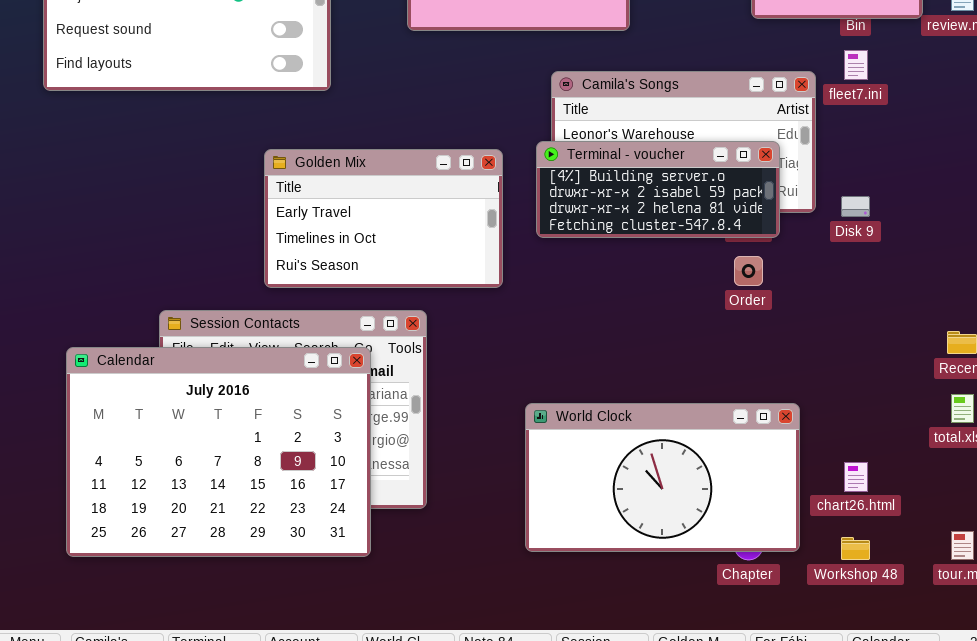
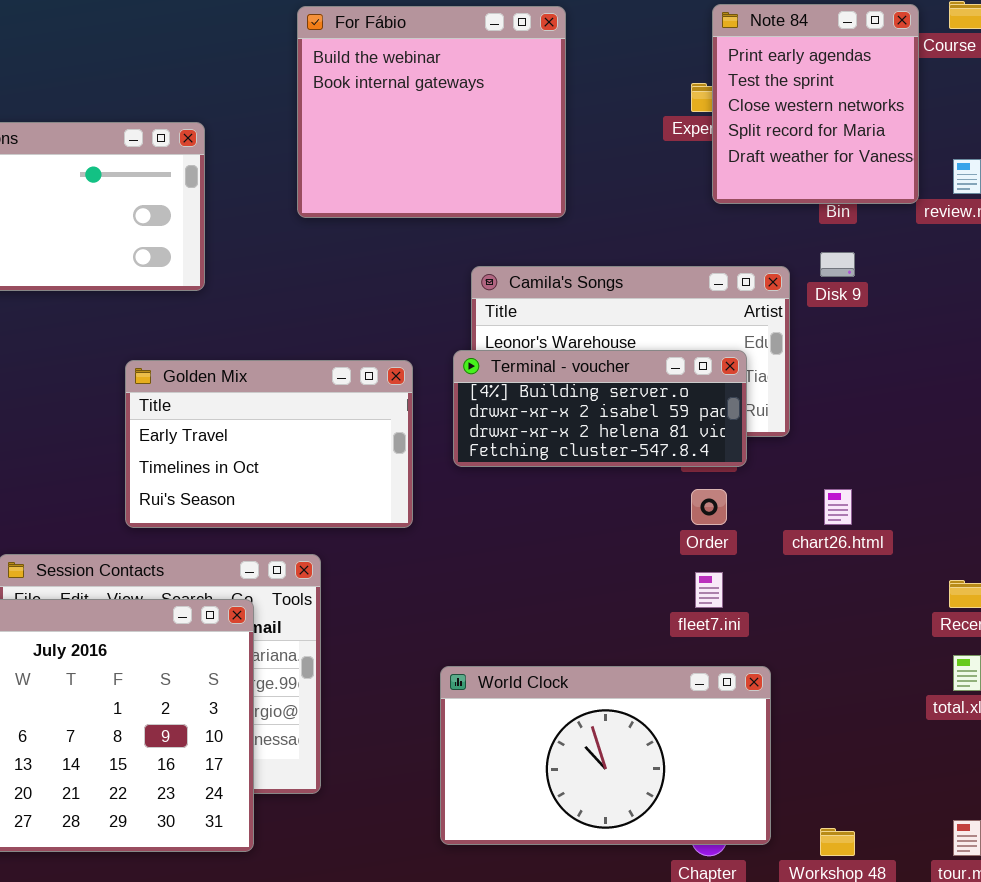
fleet7.ini: [844,50,868,80] -> [695,572,723,608], moved
Disk 9: [841,196,870,217] -> [820,252,855,277], moved
chart26.html: [844,462,868,492] -> [824,489,852,525], moved

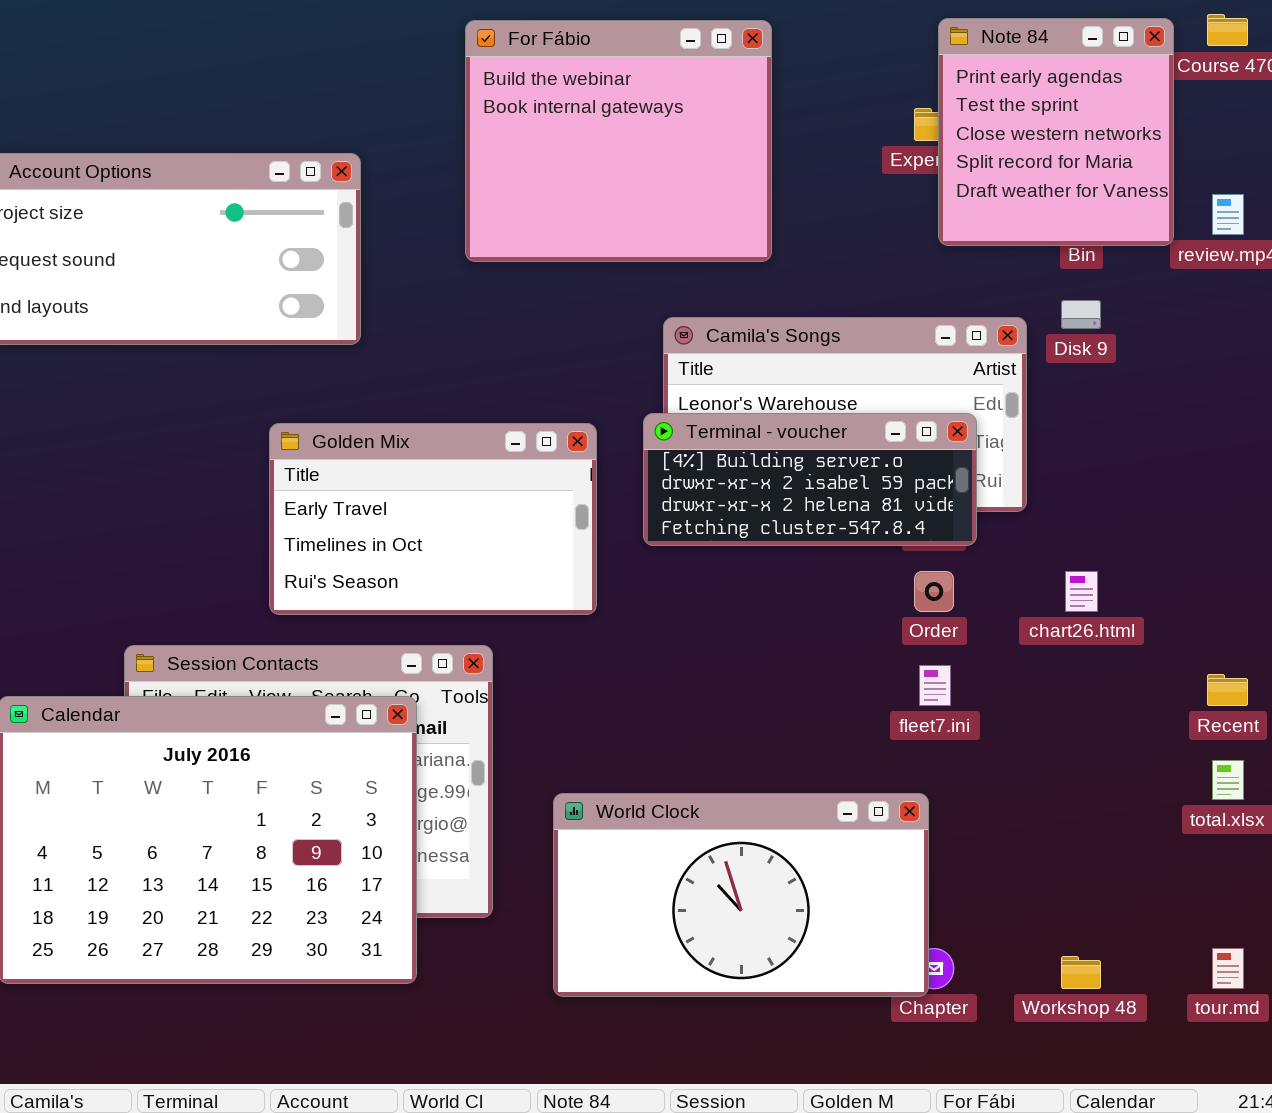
World Clock: [440,666,771,845] -> [553,793,929,997], moved

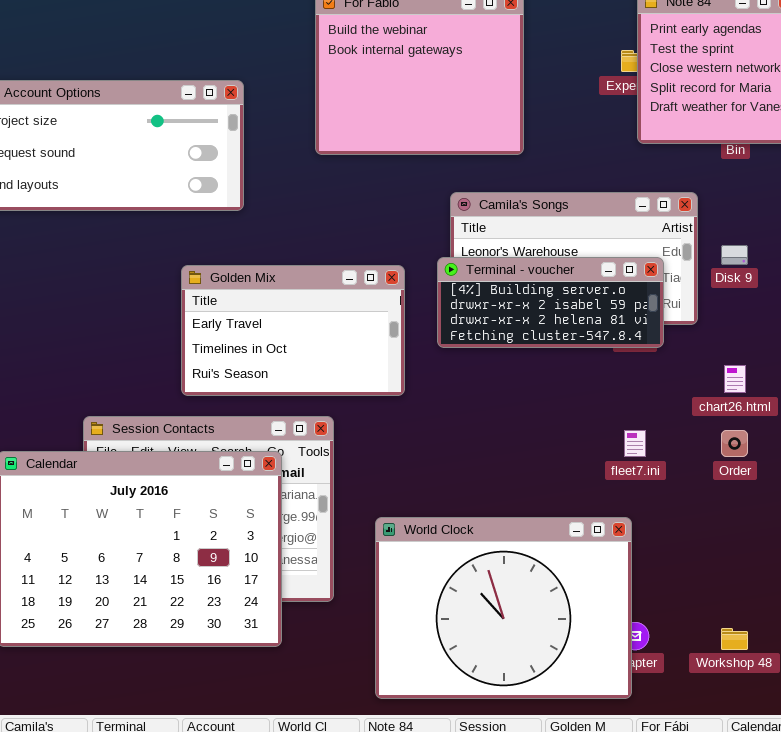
Disk 9: [1061,300,1101,329] -> [721,245,748,265], moved
Order: [914,571,954,612] -> [721,430,748,457], moved
World Clock: [553,793,929,997] -> [375,517,632,699], resized

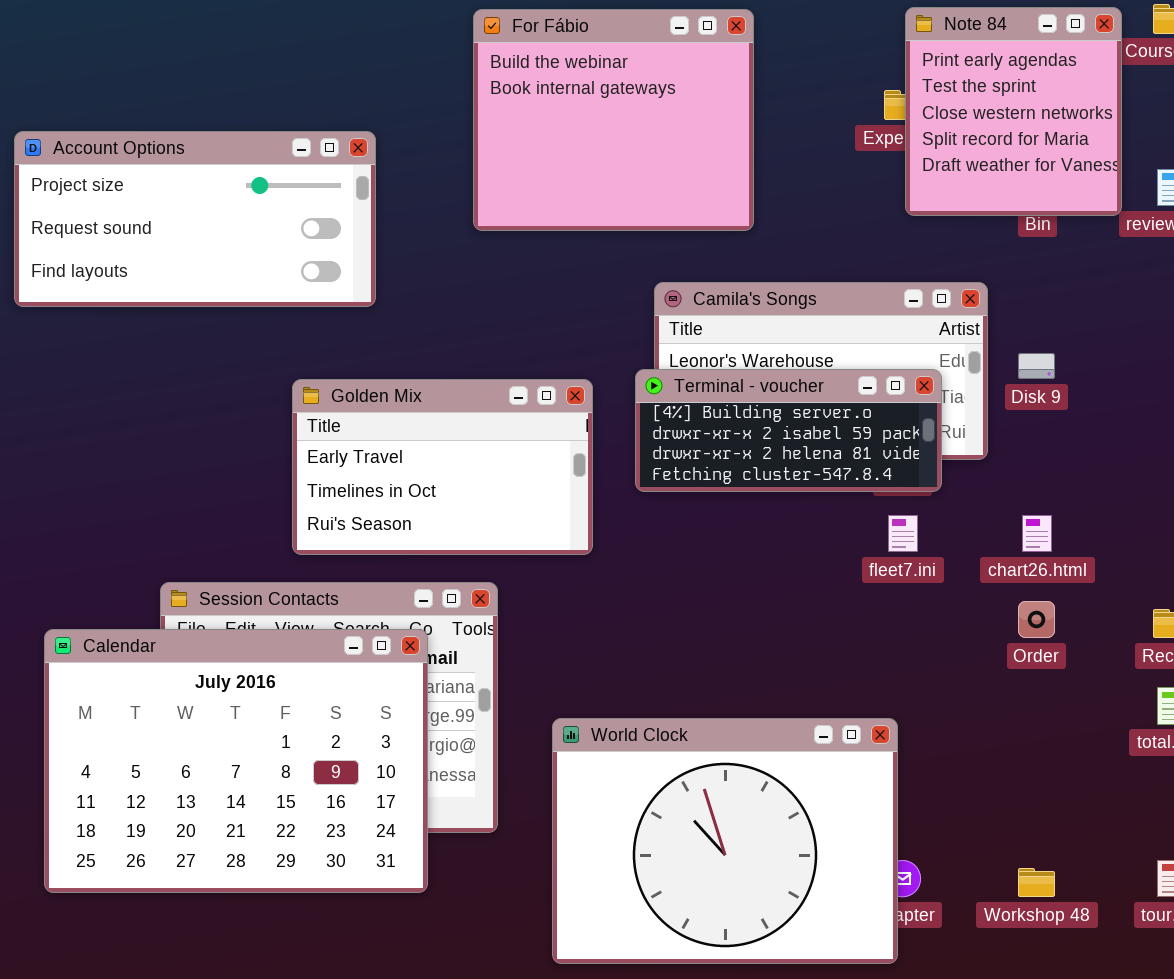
fleet7.ini: [624,430,646,457] -> [888,515,918,552], moved

